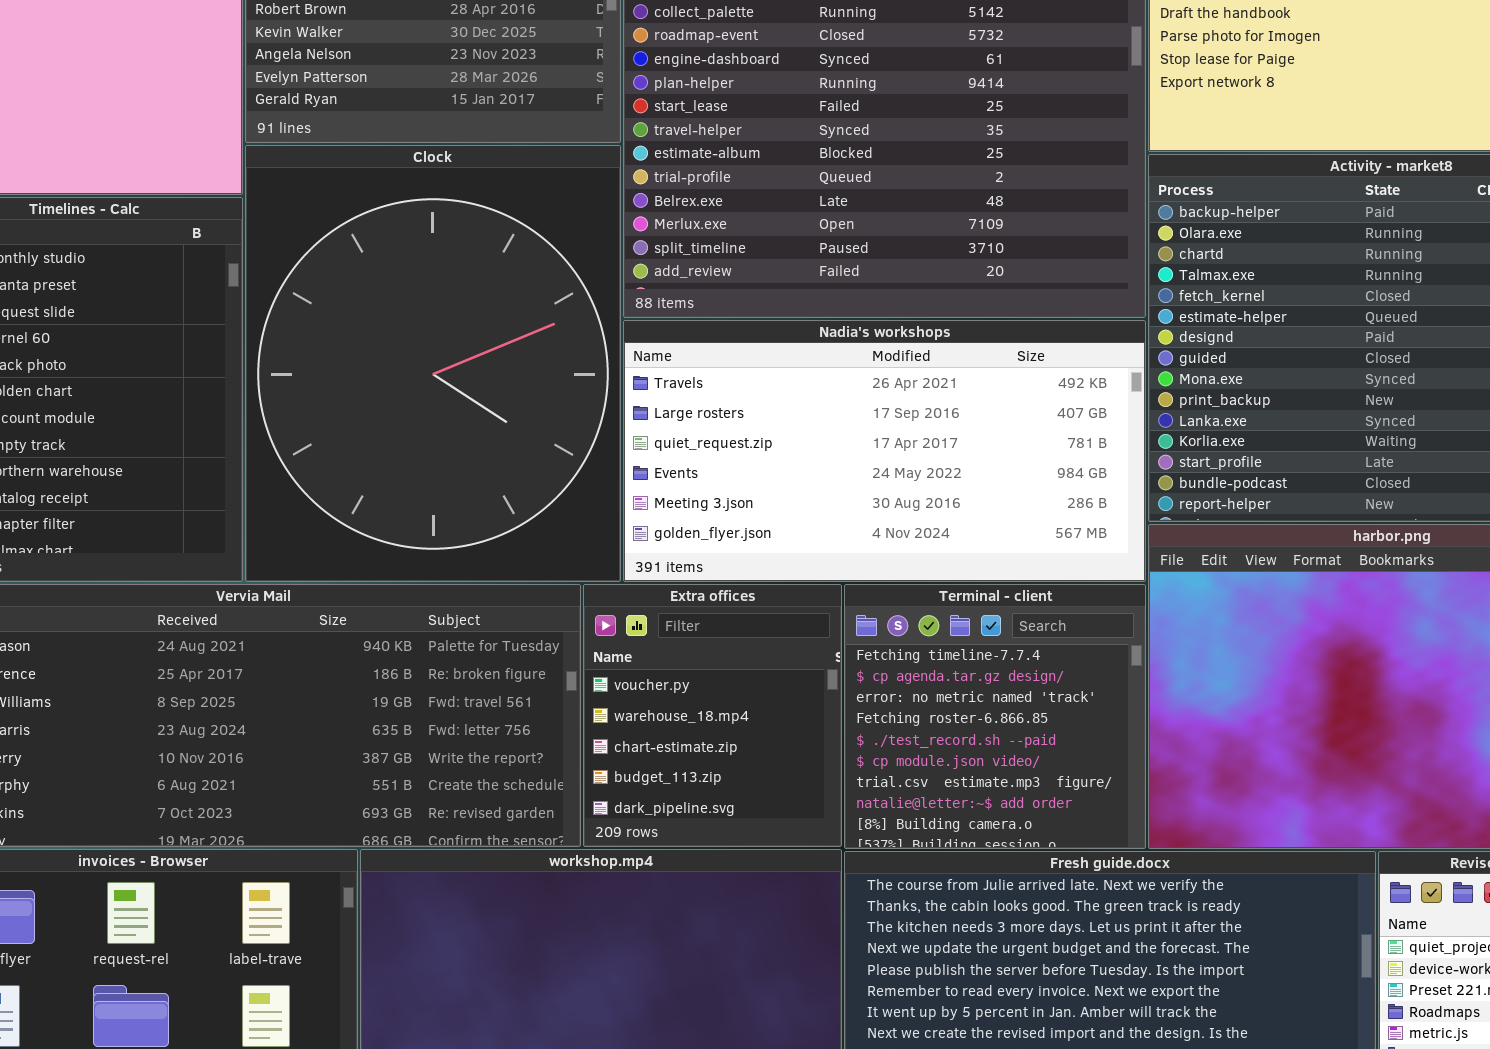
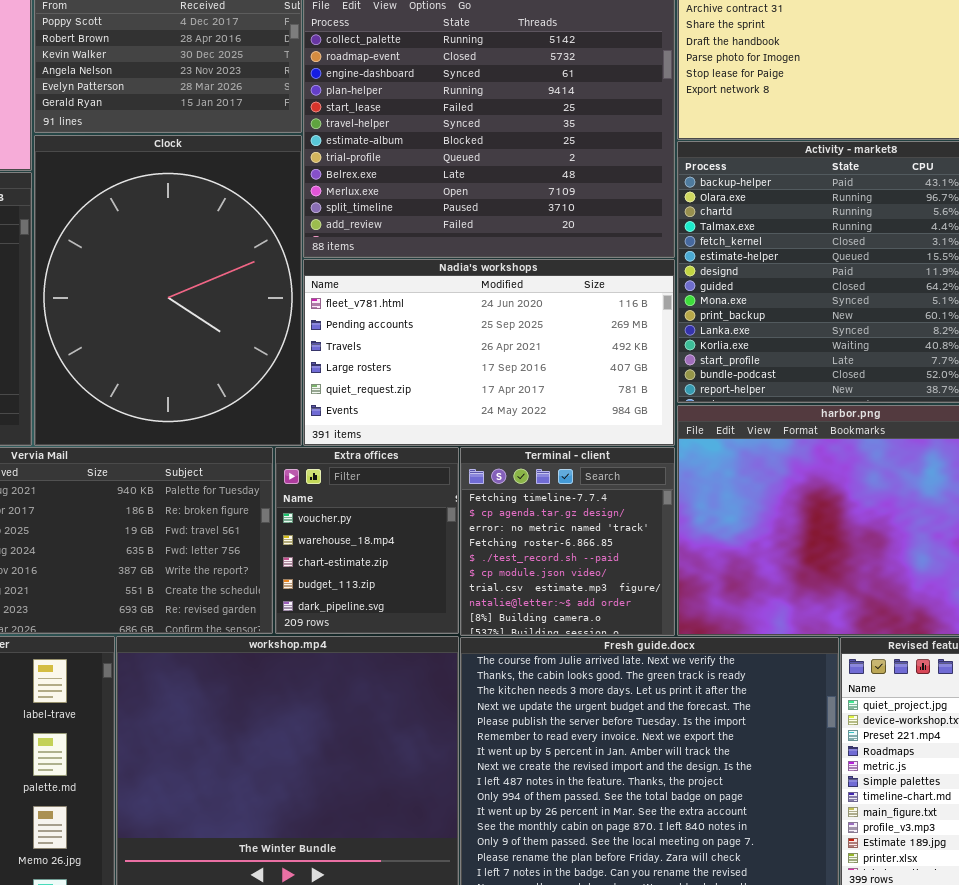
Nadia's workshops: [623,320,1146,582] -> [303,259,675,446], scrolled up 2 rows

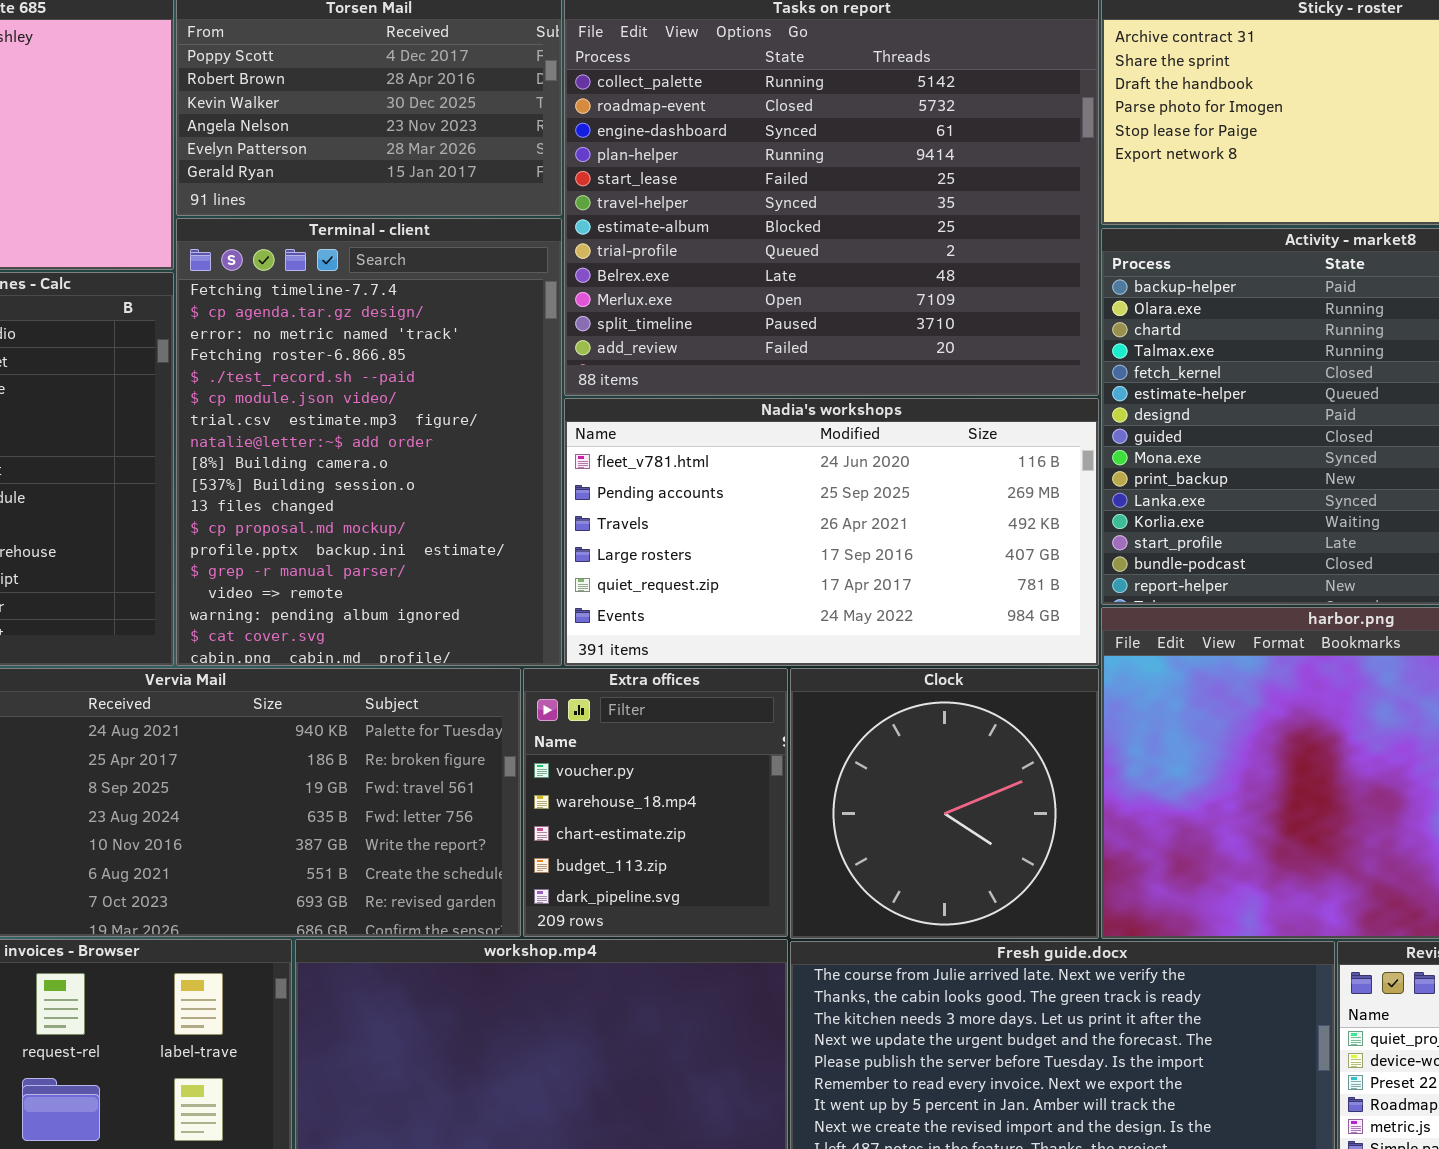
Clock: [34,135,302,446] -> [790,668,1099,939], moved, resized
Terminal - client: [460,447,675,636] -> [176,218,562,666], moved, resized

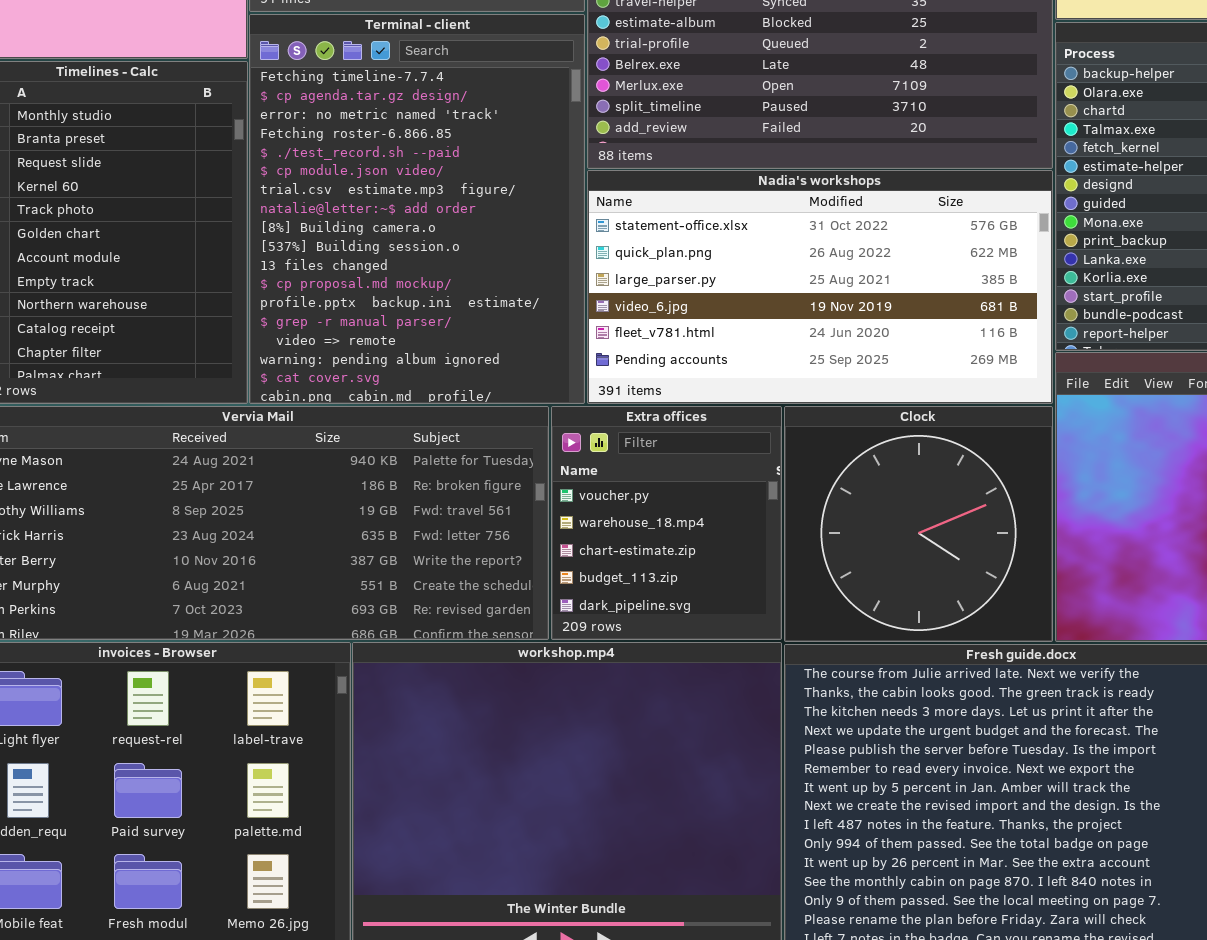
Nadia's workshops: [564,398,1099,666] -> [587,170,1053,404], scrolled up 4 rows

